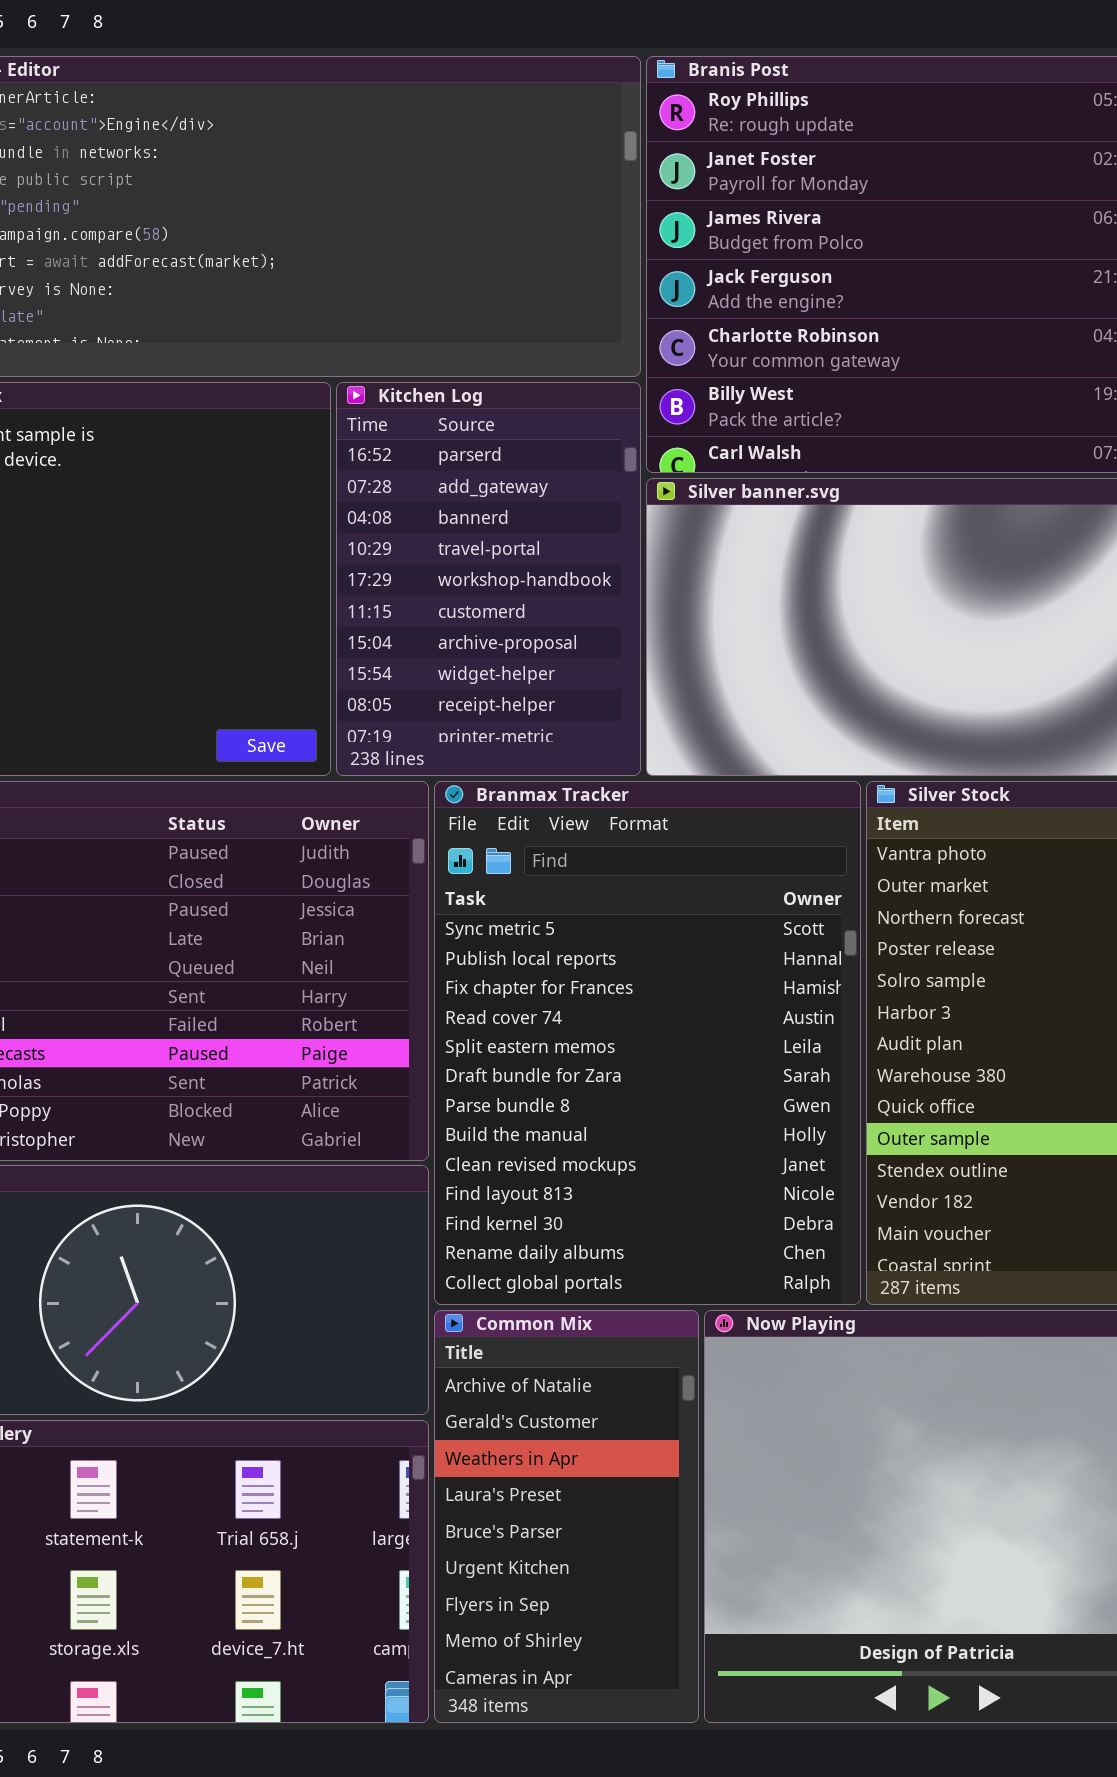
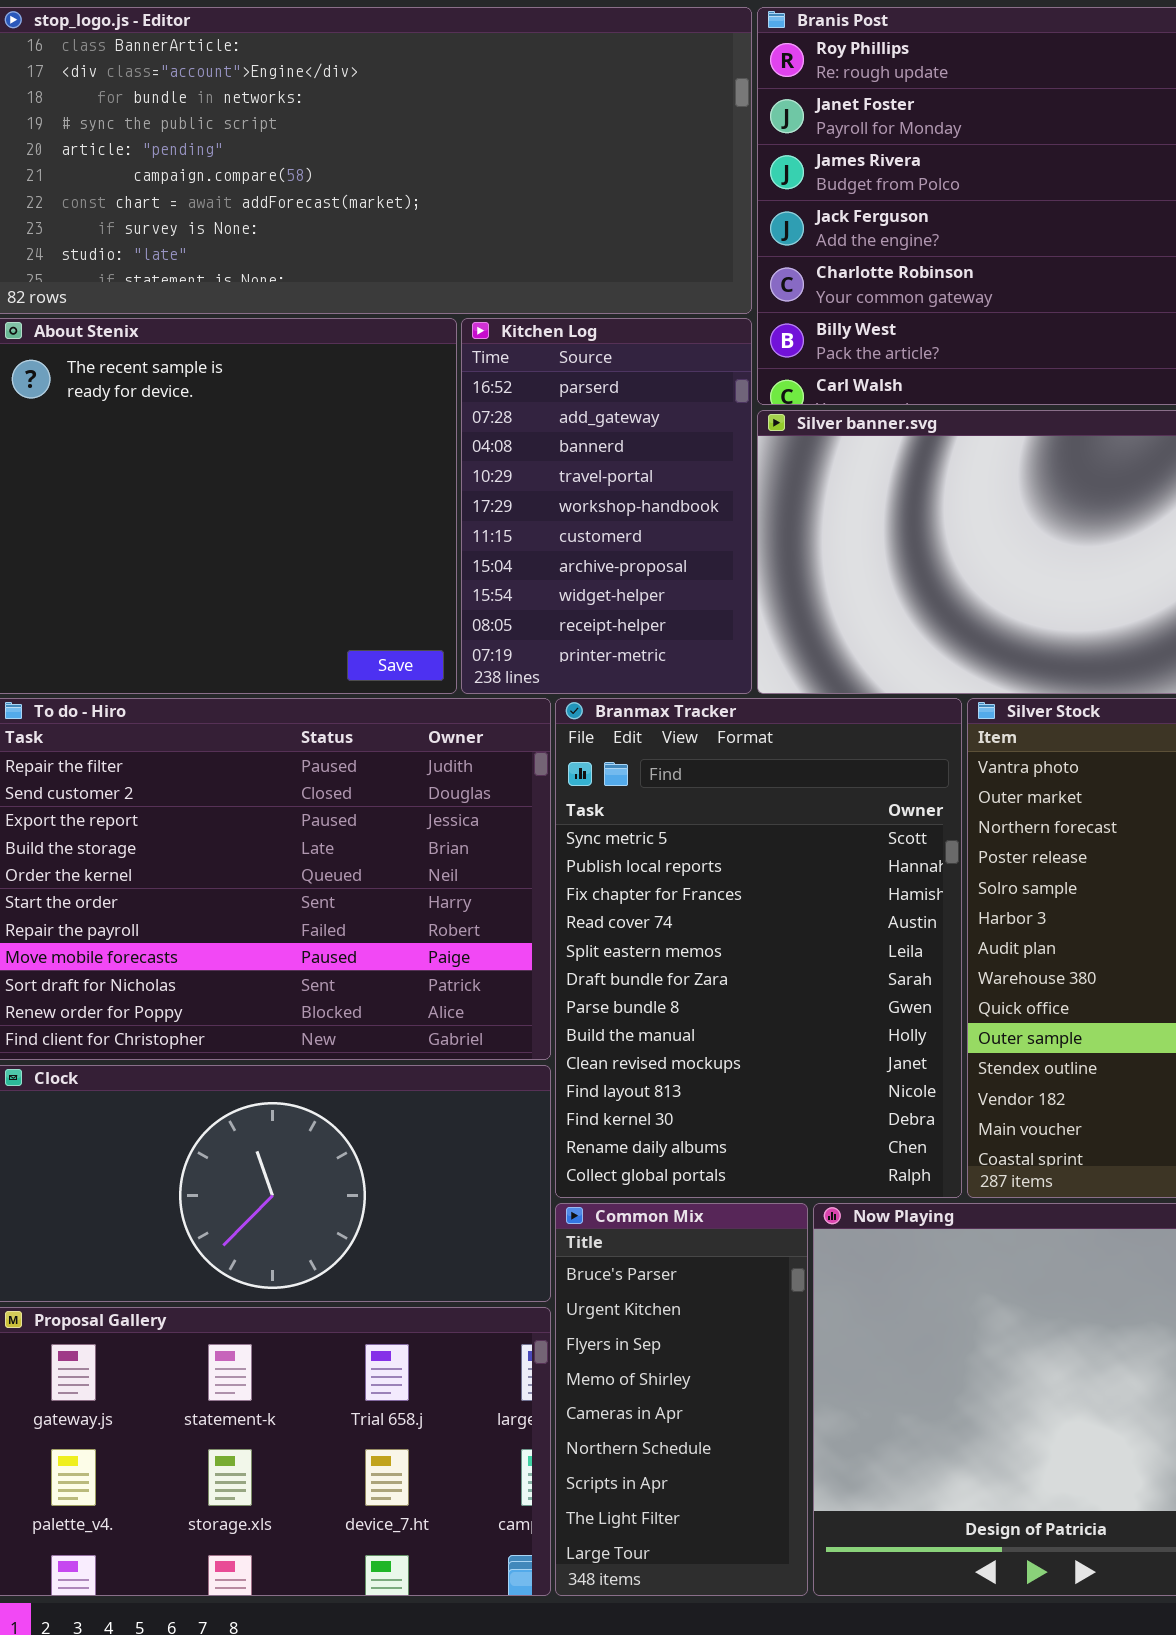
Common Mix: [434,1310,699,1723] -> [555,1203,808,1596], scrolled down 4 rows

